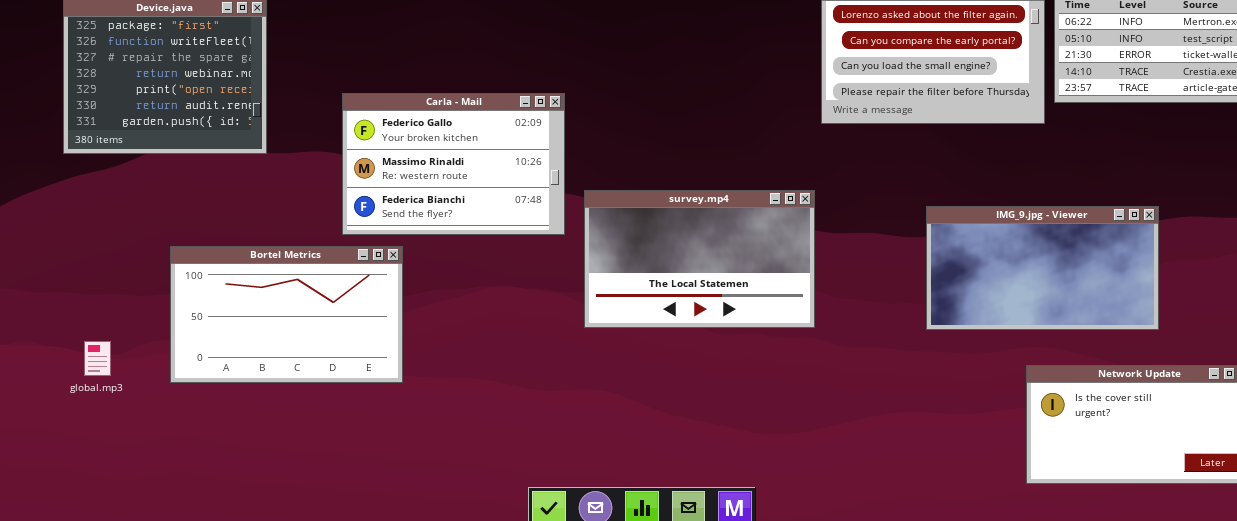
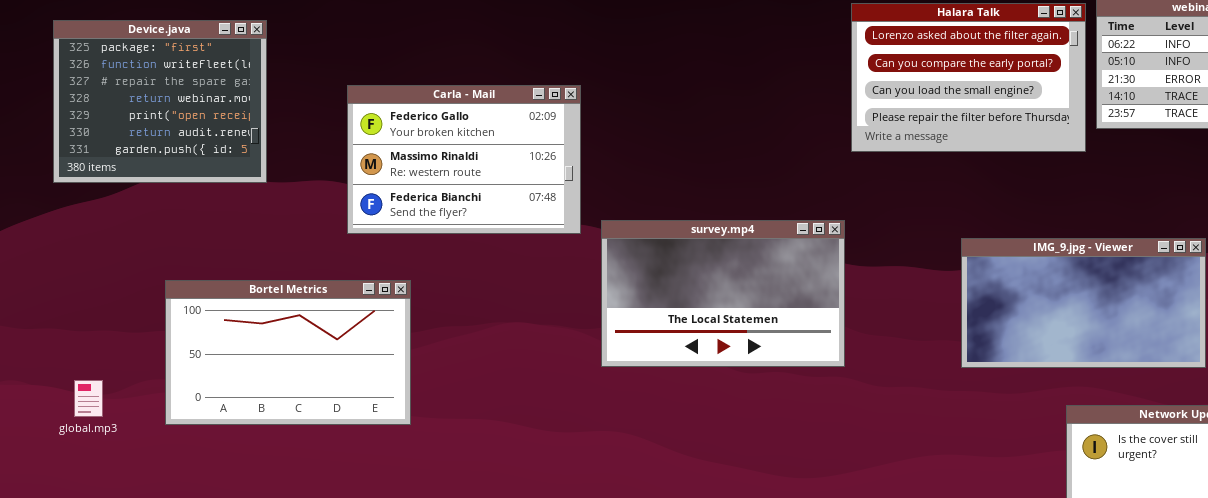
Carla - Mail: [342,93,565,235] -> [347,85,581,234], moved

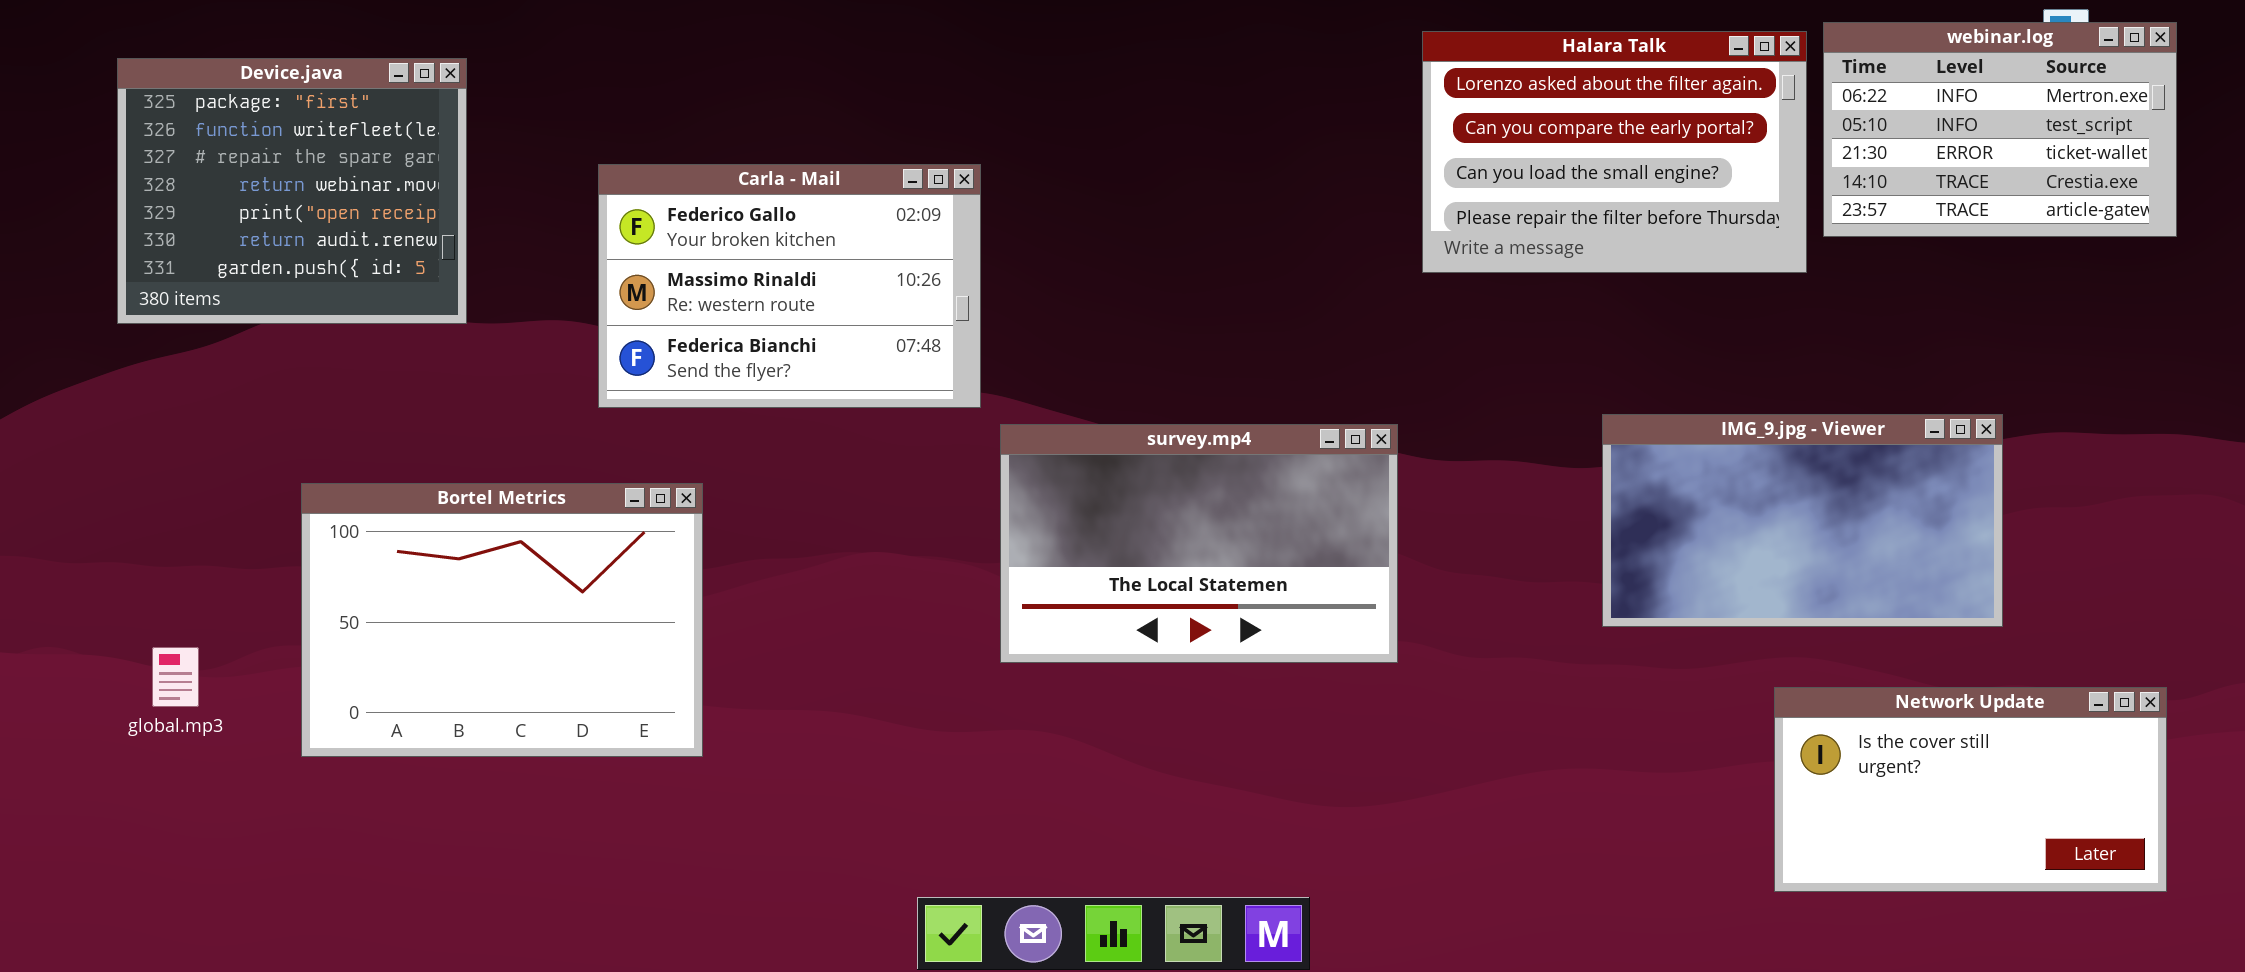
survey.mp4: [601,220,845,367] -> [1000,424,1398,663], moved
Bortel Metrics: [165,280,411,425] -> [301,483,703,757], resized

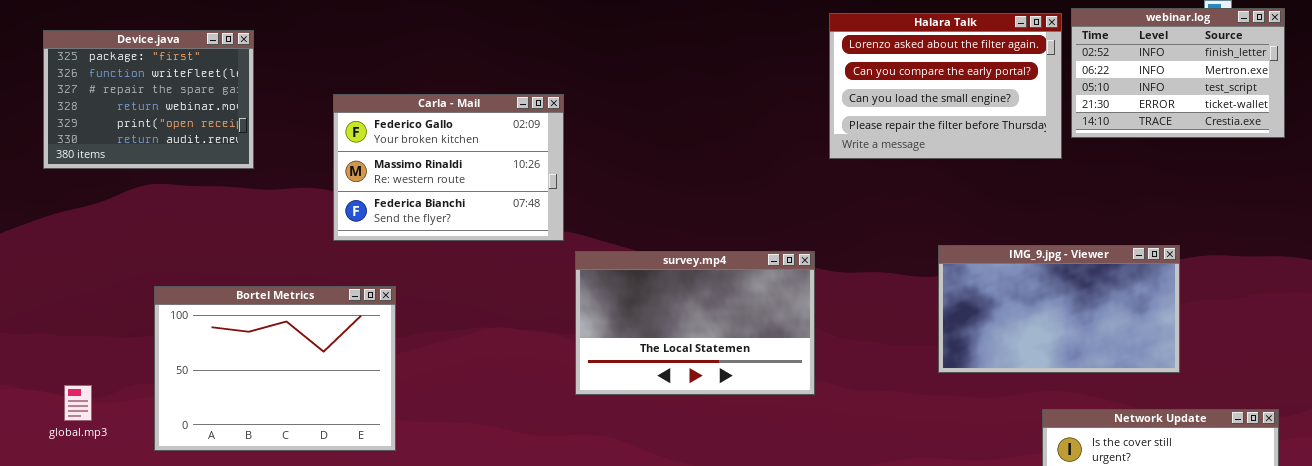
webinar.log: [1823,22,2177,237] -> [1071,8,1285,138], scrolled up 1 row
Device.java: [117,58,467,324] -> [43,30,254,169], resized

